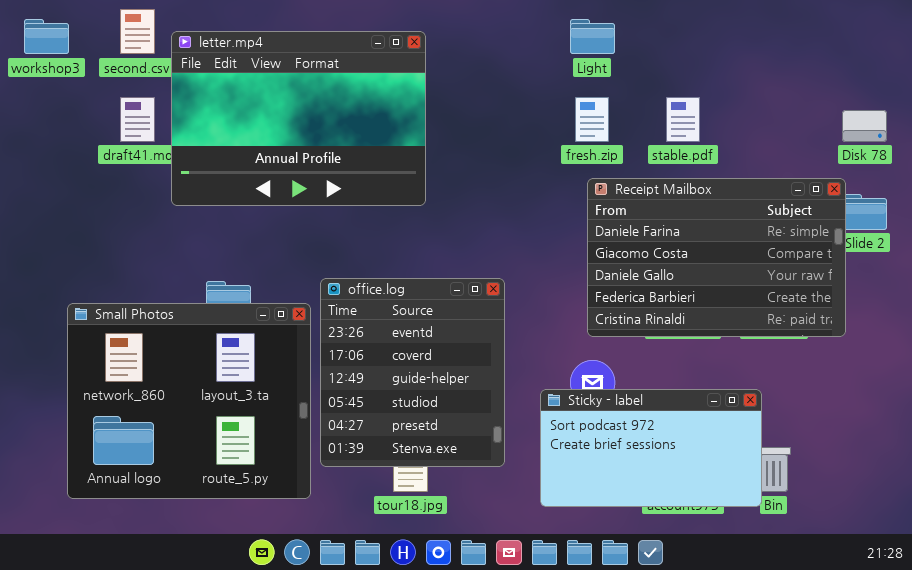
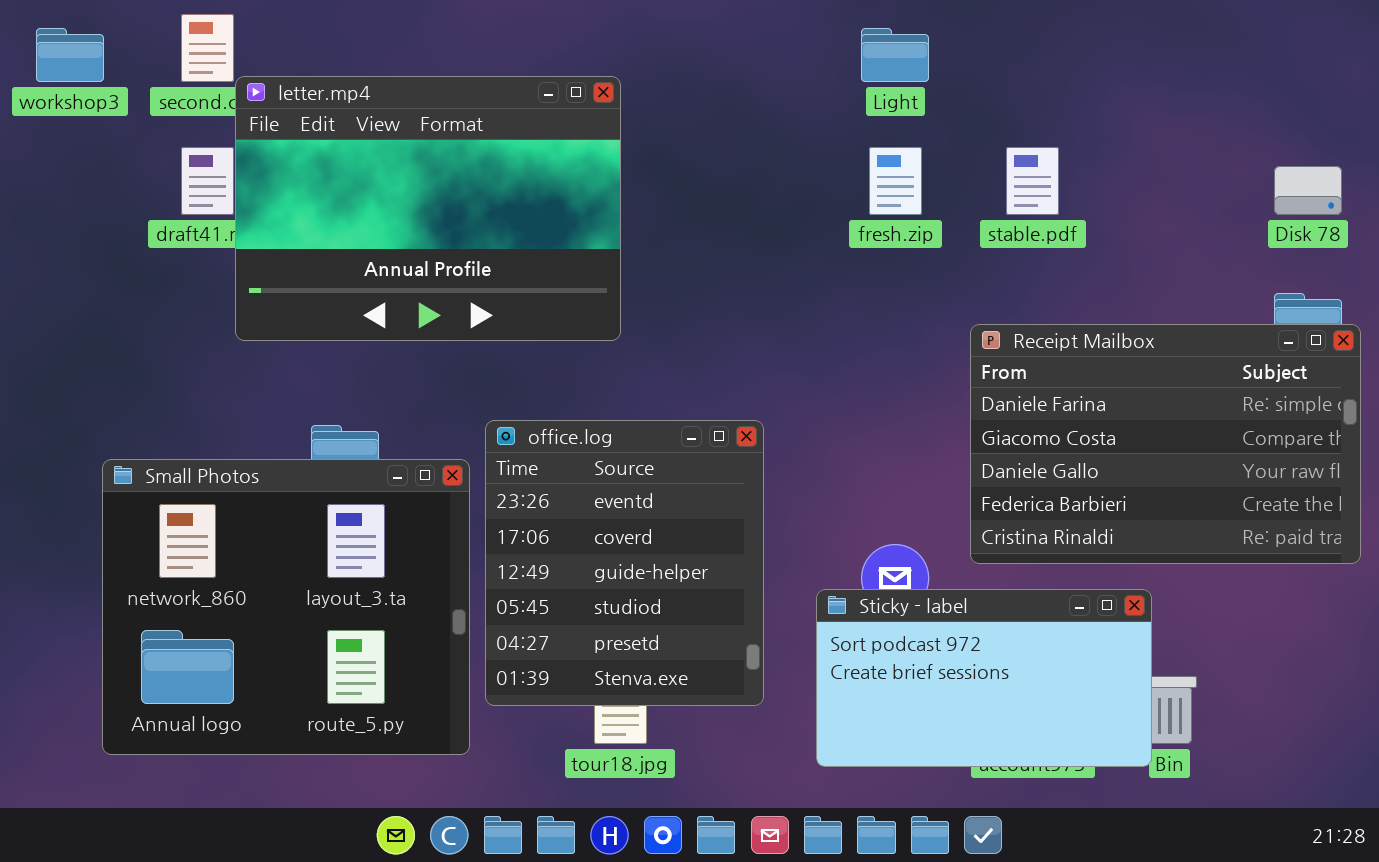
letter.mp4: [171,31,426,206] -> [235,76,621,341], moved
Receipt Mailbox: [587,178,846,337] -> [970,324,1361,564], moved

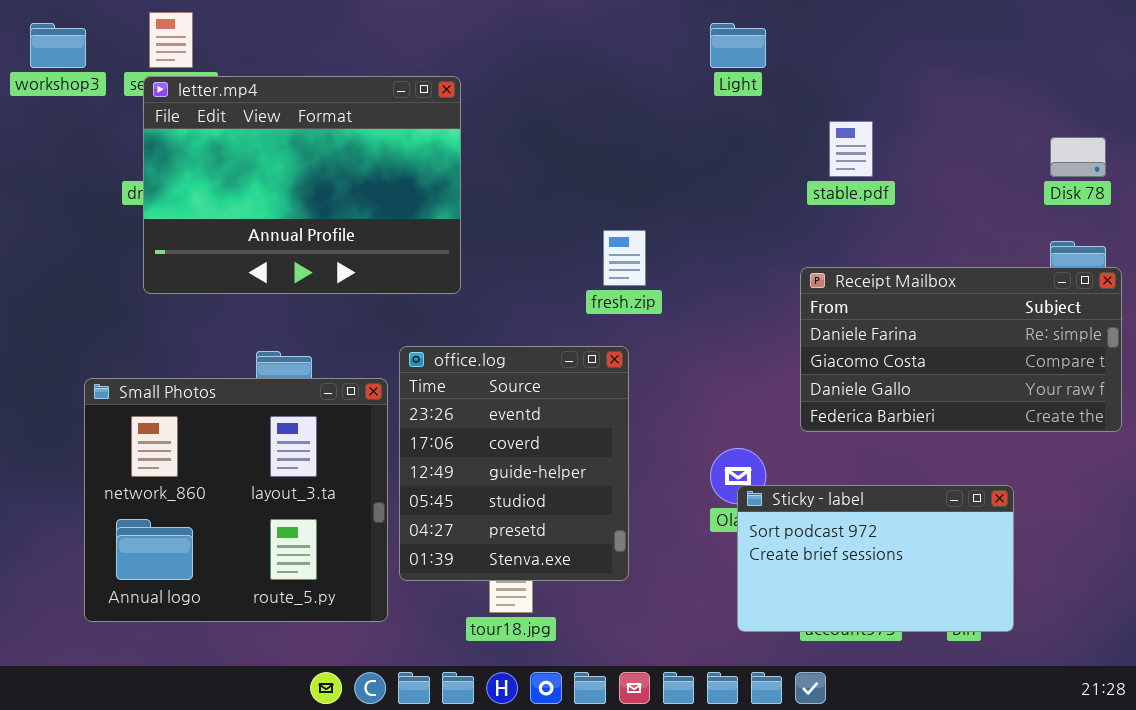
letter.mp4: [235,76,621,341] -> [143,76,461,294], moved
fresh.zip: [869,147,922,215] -> [603,230,646,286], moved
Receipt Mailbox: [970,324,1361,564] -> [800,267,1122,432], resized
Sticky - label: [816,589,1152,767] -> [737,485,1014,632], moved

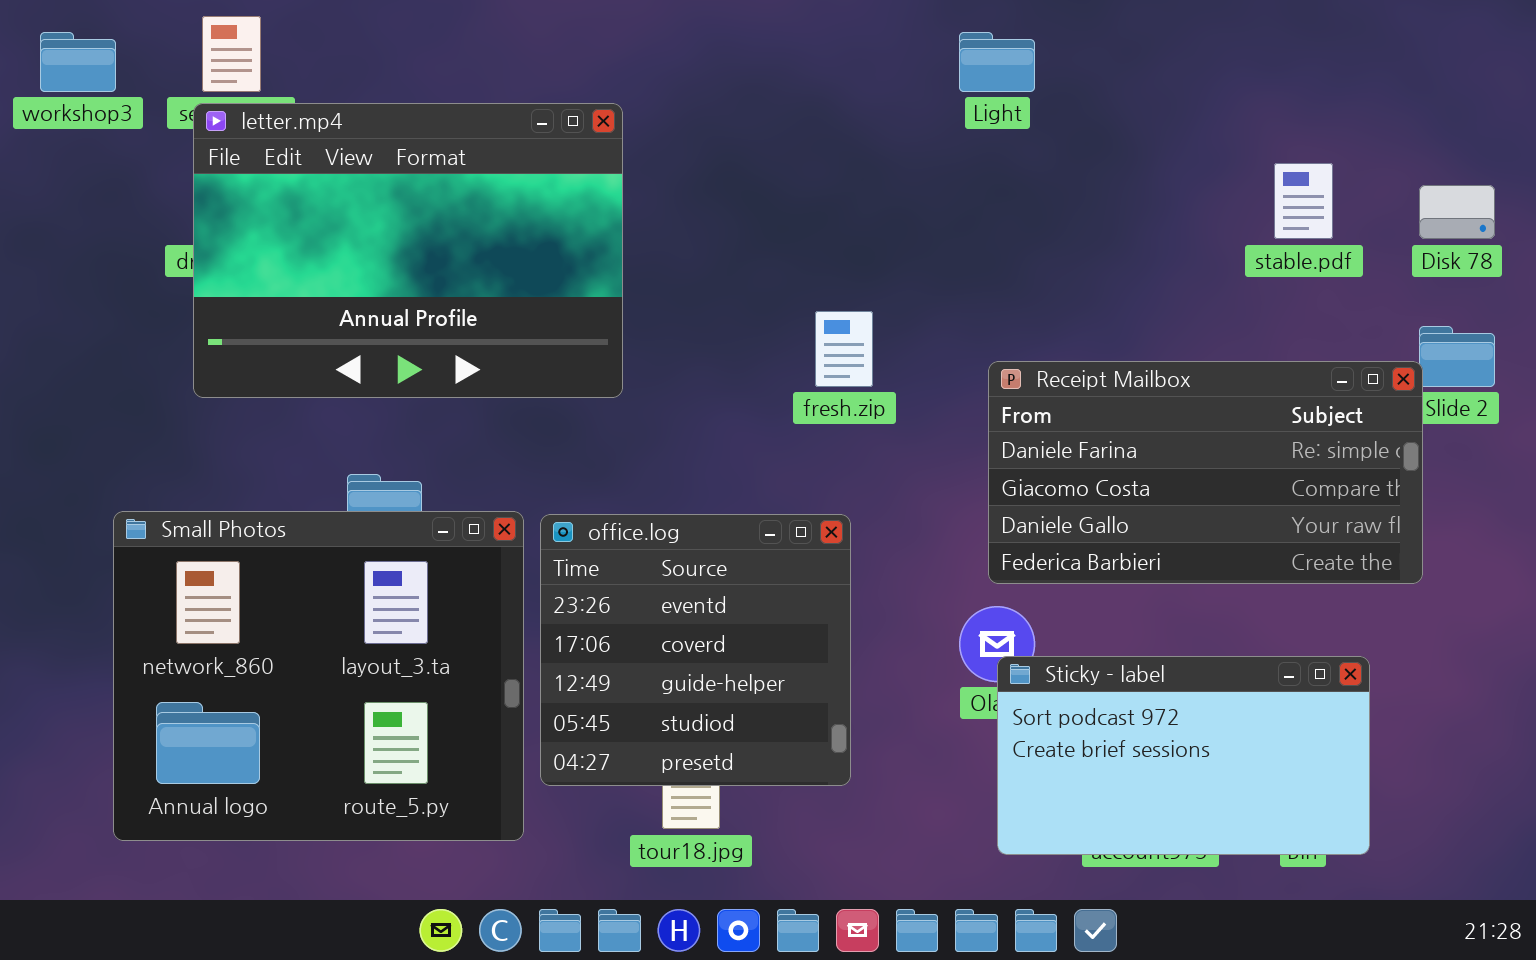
stable.pdf: [829,121,873,177] -> [1274,163,1333,239], moved
Receipt Mailbox: [800,267,1122,432] -> [988,361,1423,584], moved
office.log: [399,346,629,581] -> [540,514,851,786], resized

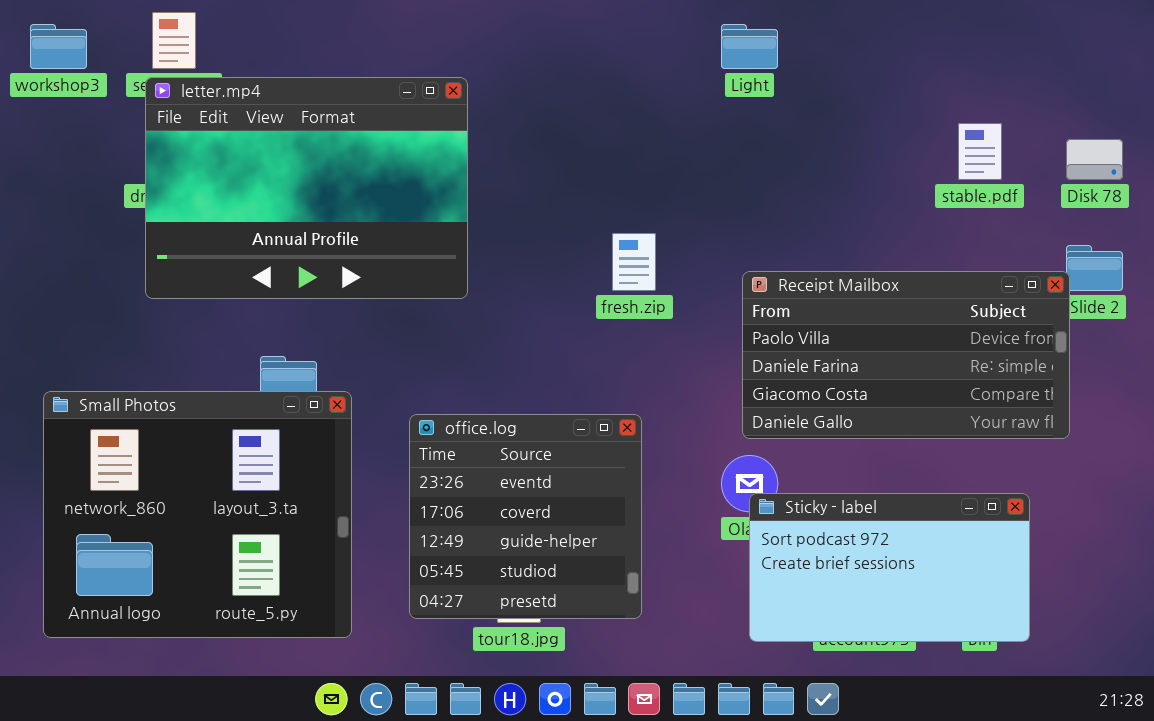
Receipt Mailbox: [988,361,1423,584] -> [742,271,1070,439], scrolled up 1 row
Small Photos: [113,511,524,841] -> [43,391,352,638], moved
office.log: [540,514,851,786] -> [409,414,642,619], moved

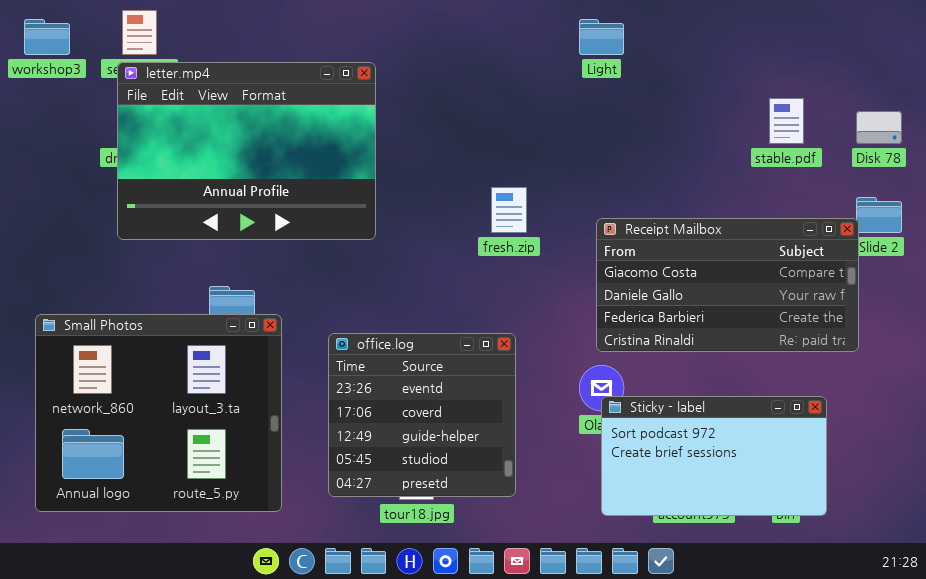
Receipt Mailbox: [742,271,1070,439] -> [596,218,859,352], scrolled down 2 rows

